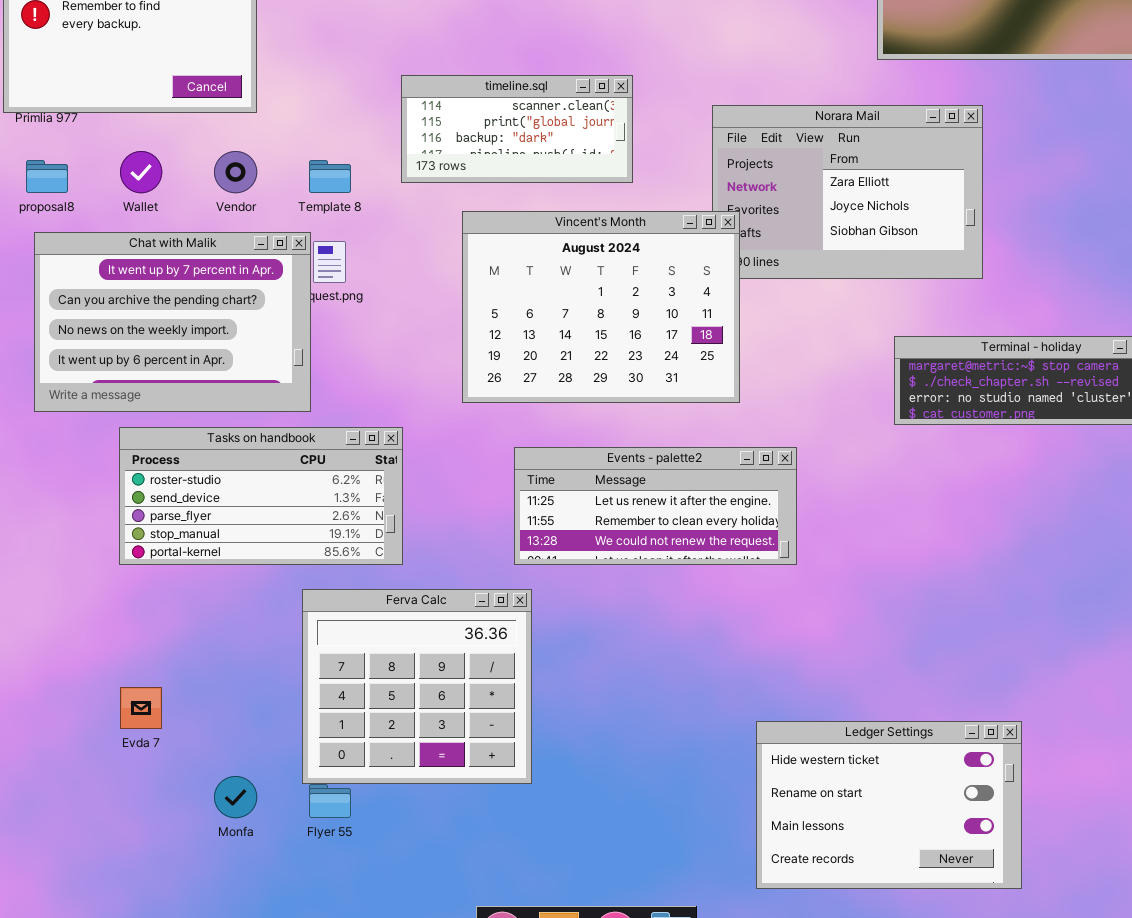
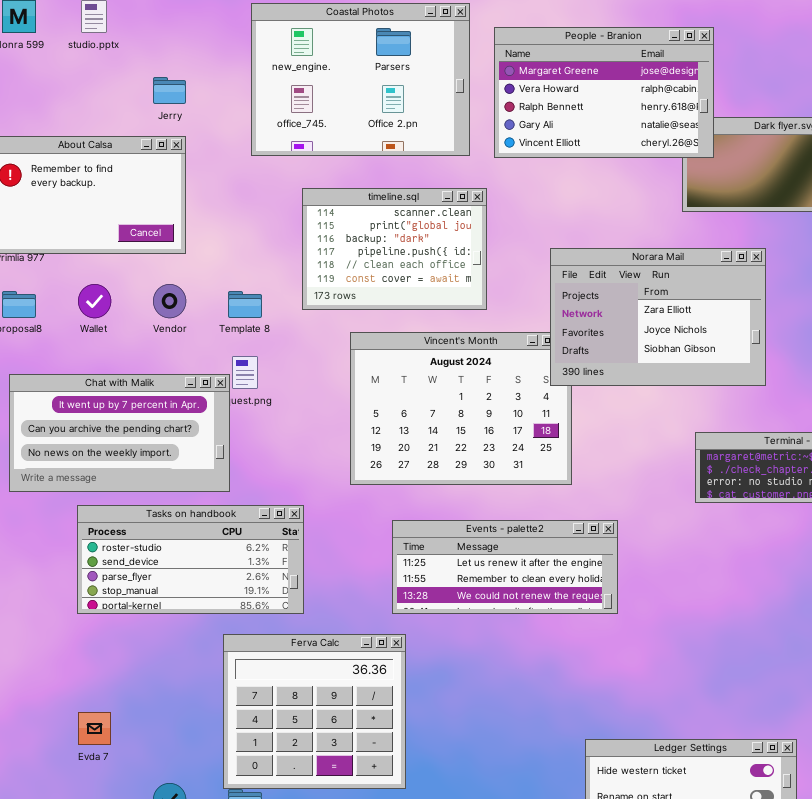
timeline.sql: [401,75,633,183] -> [302,188,487,310], resized
Norara Mail: [712,105,983,279] -> [550,248,766,386], raised
Chat with Malik: [34,232,311,412] -> [9,374,230,492], resized

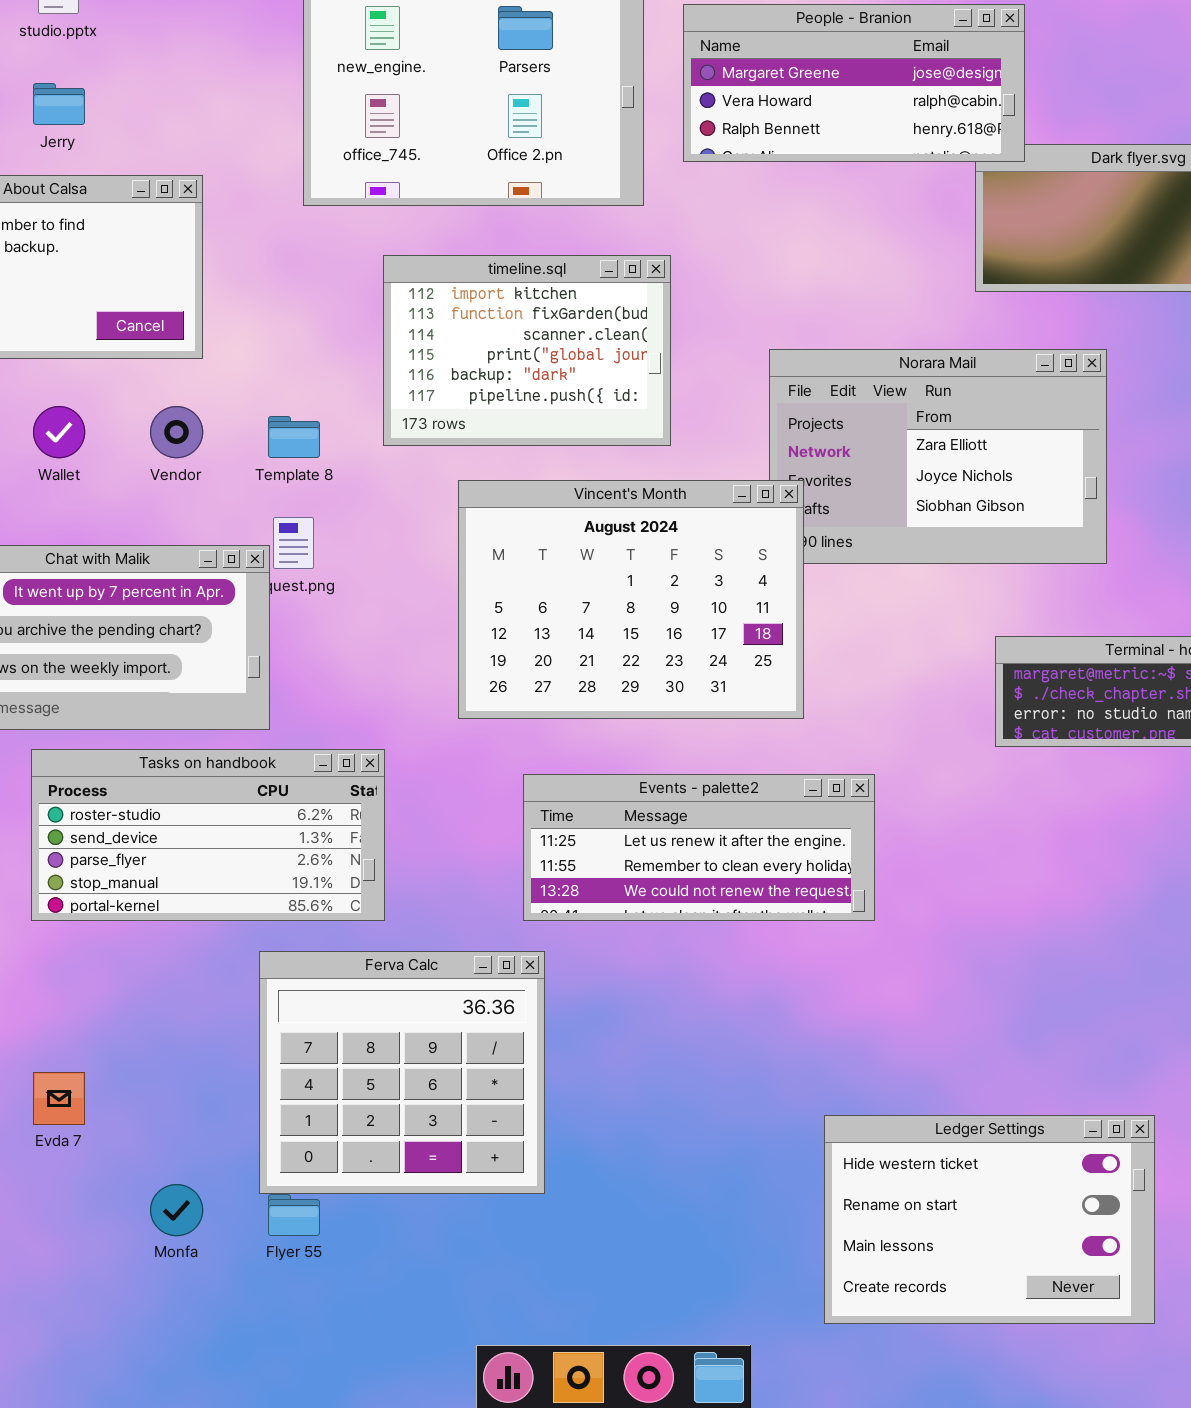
People - Branion: [494,27,714,158] -> [683,4,1025,162], resized
Jerry: [153,77,186,104] -> [33,83,85,125], moved
timeline.sql: [302,188,487,310] -> [383,255,671,446], scrolled up 2 rows
Vincent's Month: [350,332,572,485] -> [458,480,804,719], raised

